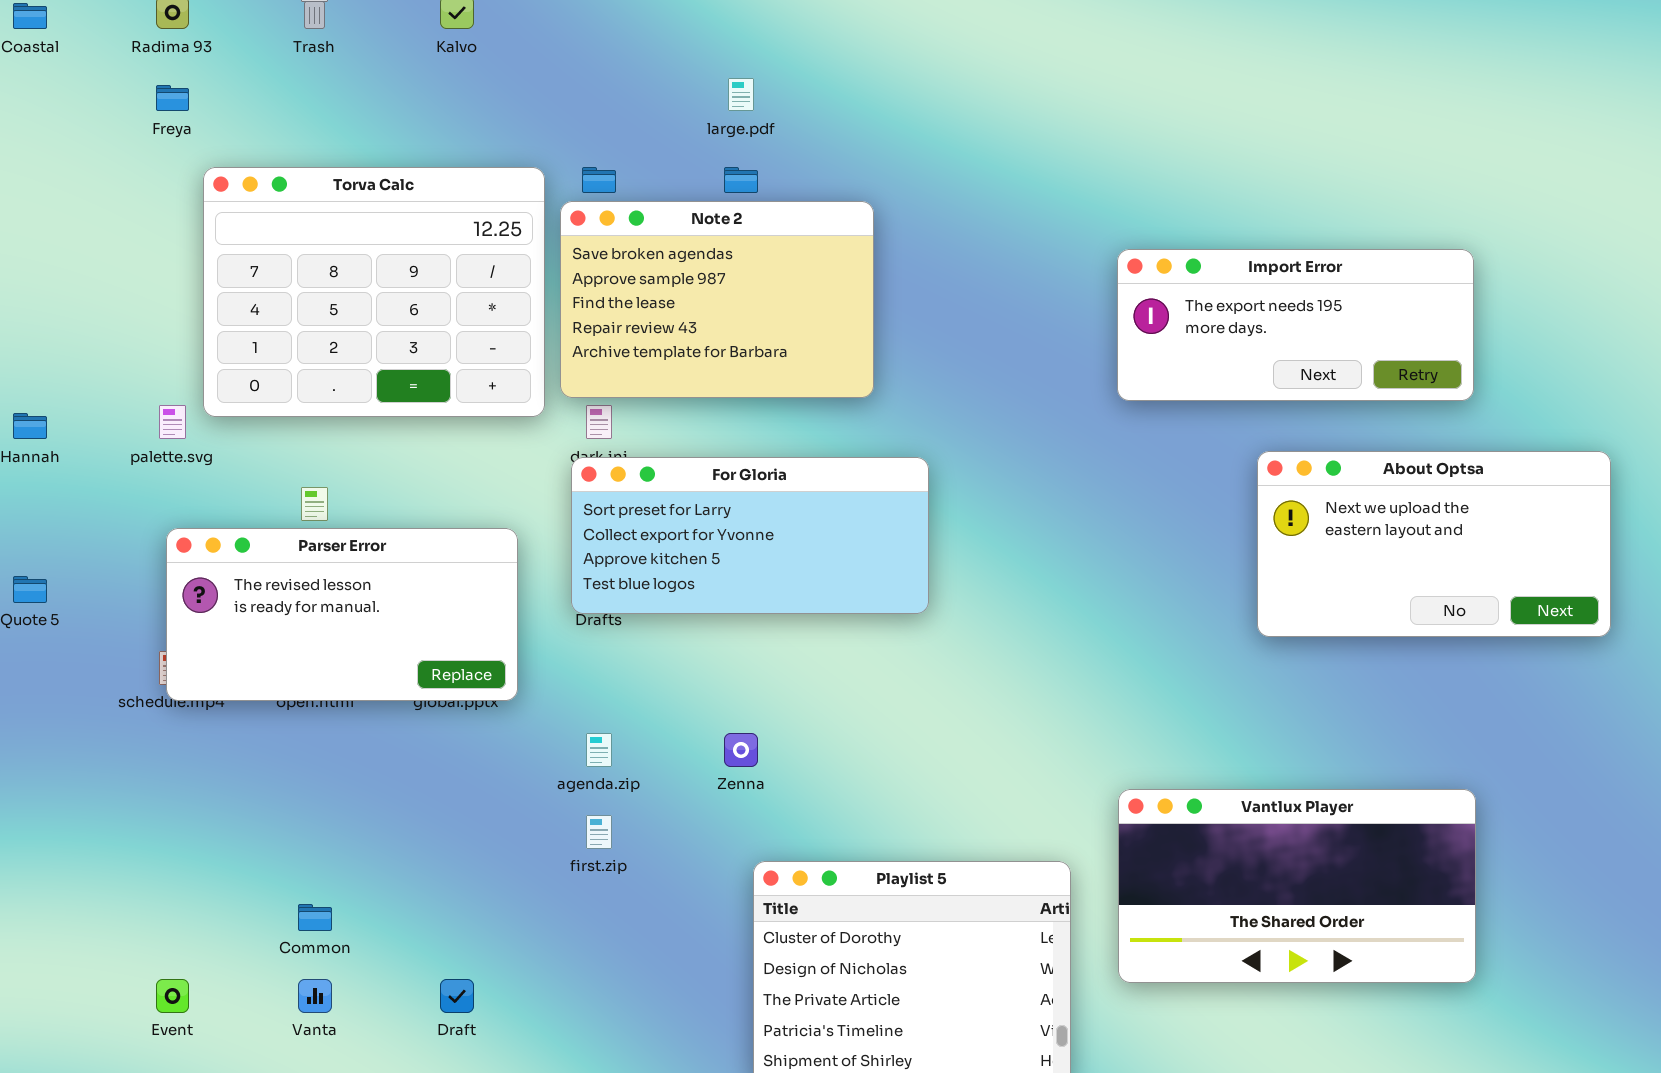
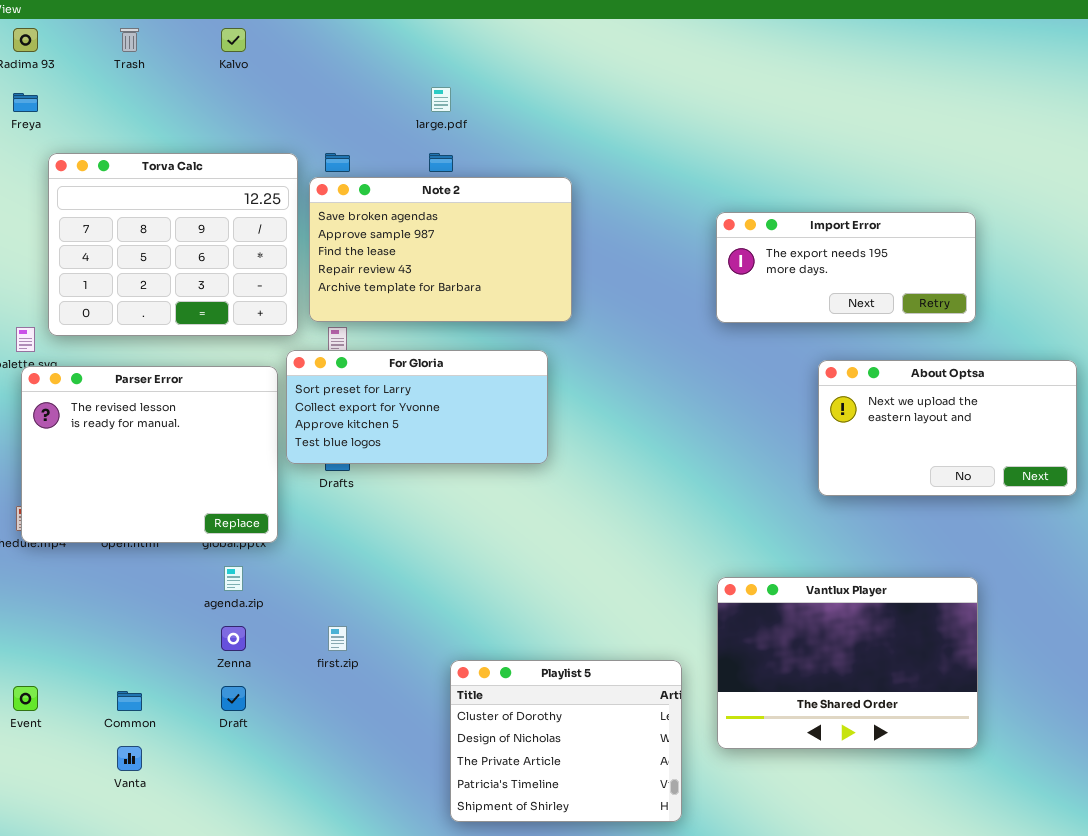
Note 2: [560,201,874,398] -> [309,177,572,322], resized
For Gloria: [571,457,929,614] -> [286,350,548,464], moved
Parser Error: [166,528,518,701] -> [21,366,278,543], resized
agenda.zip: [586,733,612,767] -> [224,566,243,591], moved
Zenna: [724,733,758,767] -> [221,626,246,651], moved
Vantlux Player: [1118,789,1476,983] -> [717,577,978,749], resized
Event: [156,979,189,1013] -> [13,686,38,711], moved
Draft: [440,979,474,1013] -> [221,686,246,711], moved

